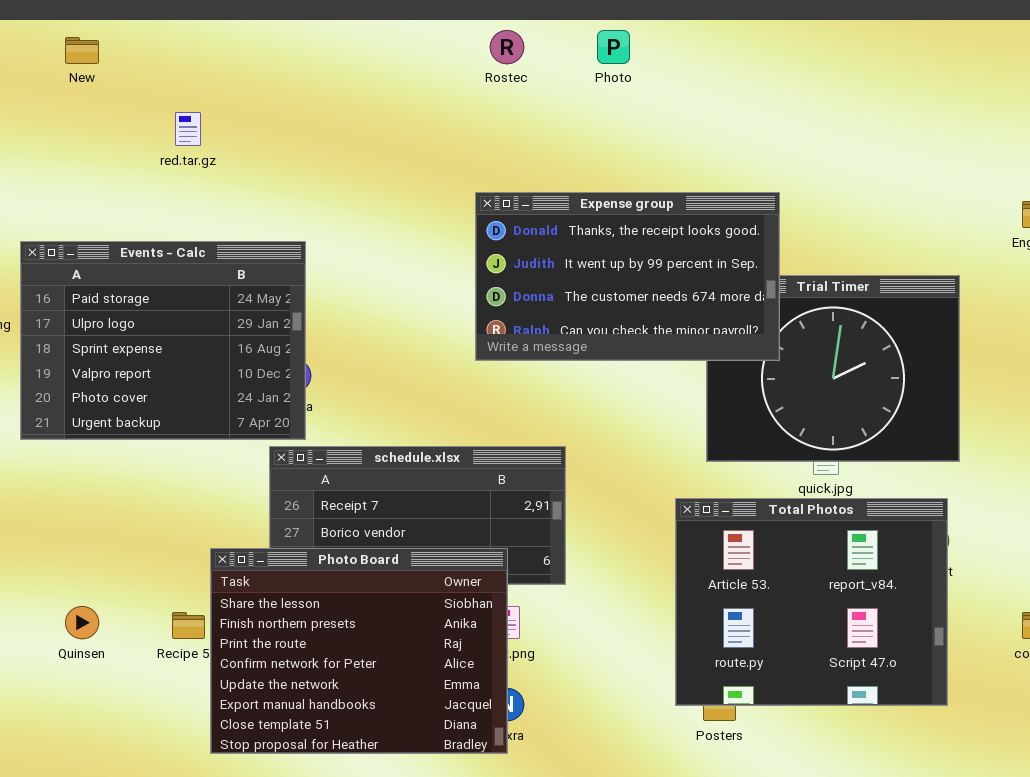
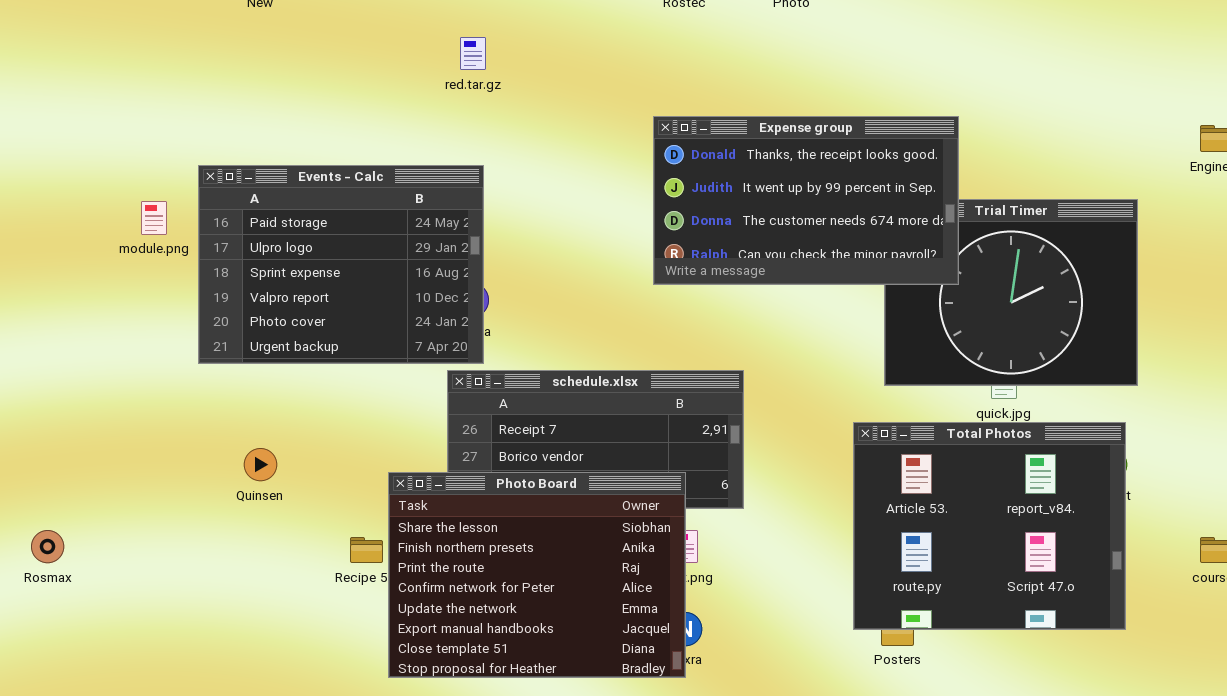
red.tar.gz: [175,112,201,146] -> [460,37,486,70], moved
Quinsen: [65,606,99,639] -> [244,448,277,481], moved

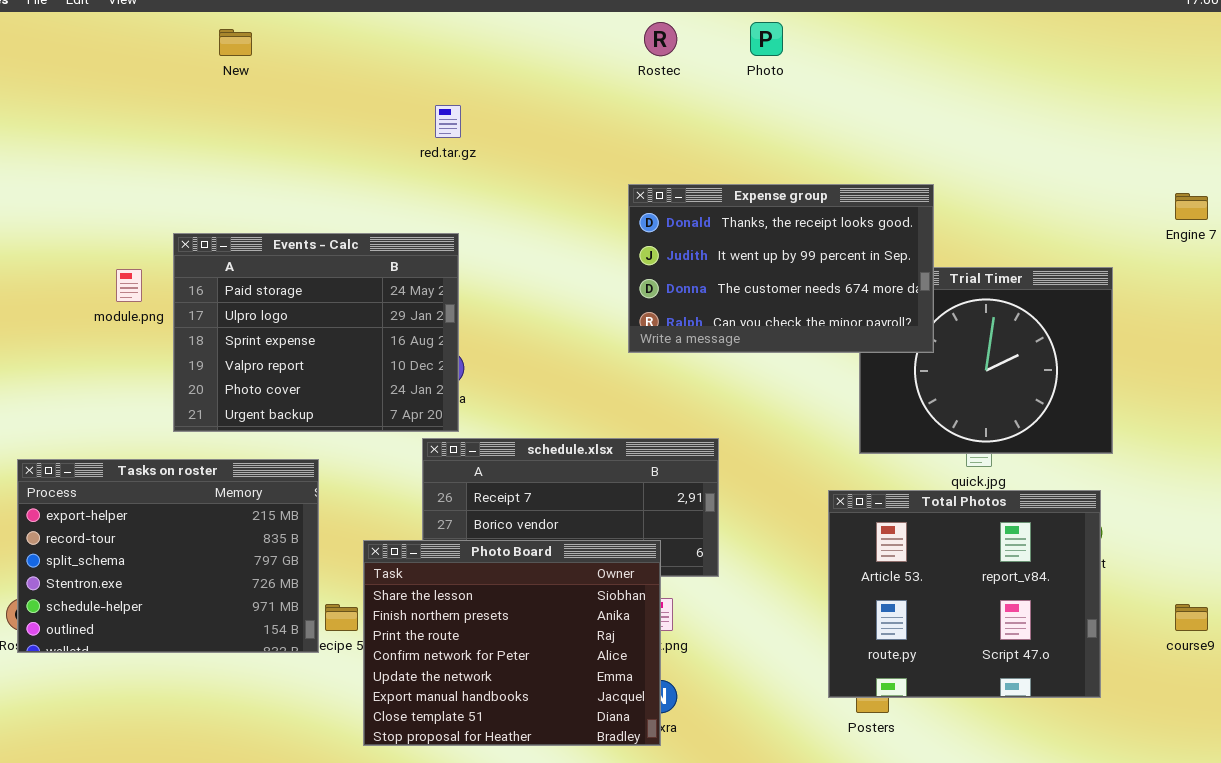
Tasks on roster: none -> [17,459,319,653], opened

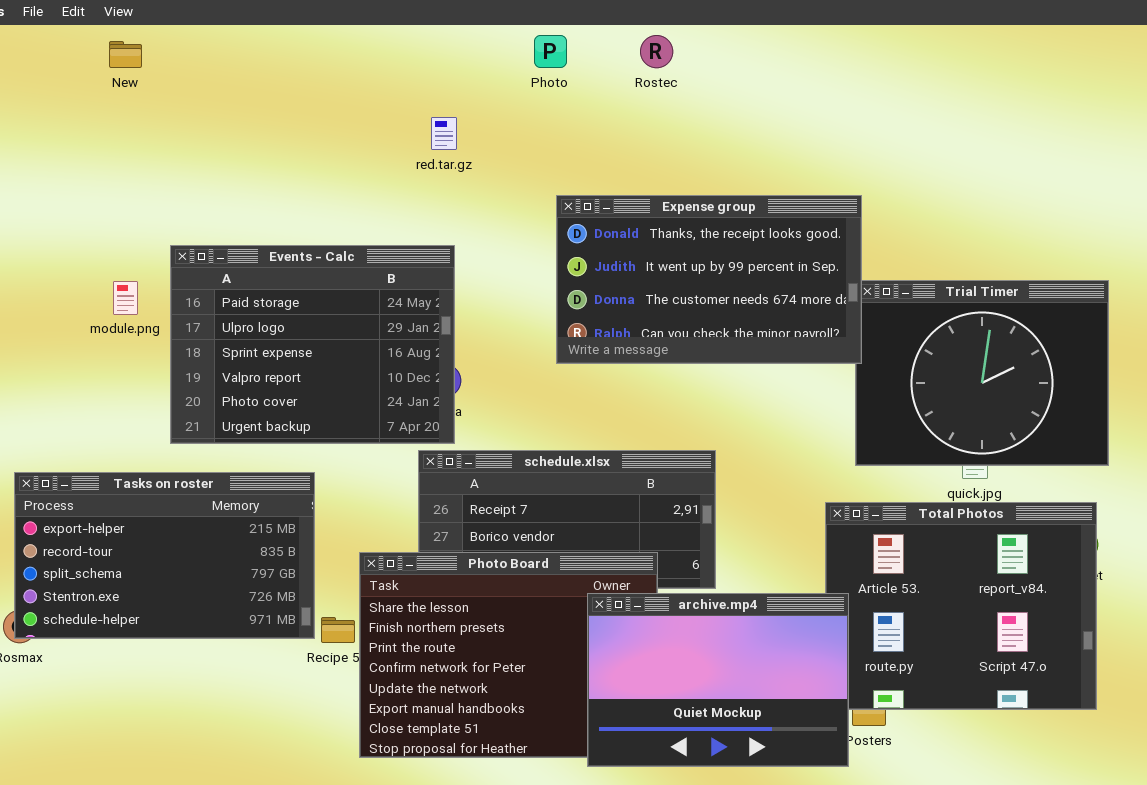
Photo: [750,22,783,56] -> [534,35,567,68], moved
New: [219,29,252,56] -> [109,41,142,68], moved
Expense group: [628,184,934,353] -> [556,195,862,364], moved
Tasks on roster: [17,459,319,653] -> [14,472,315,639], resized
archive.mp4: none -> [587,593,849,767], opened

